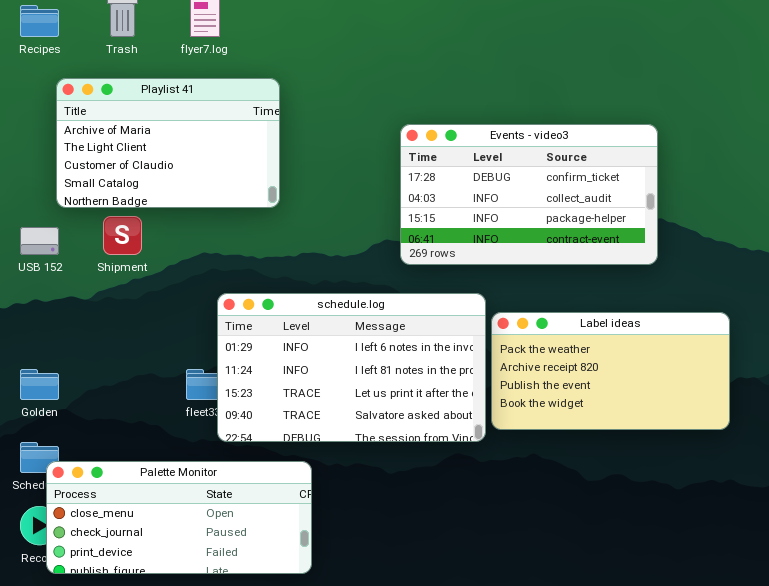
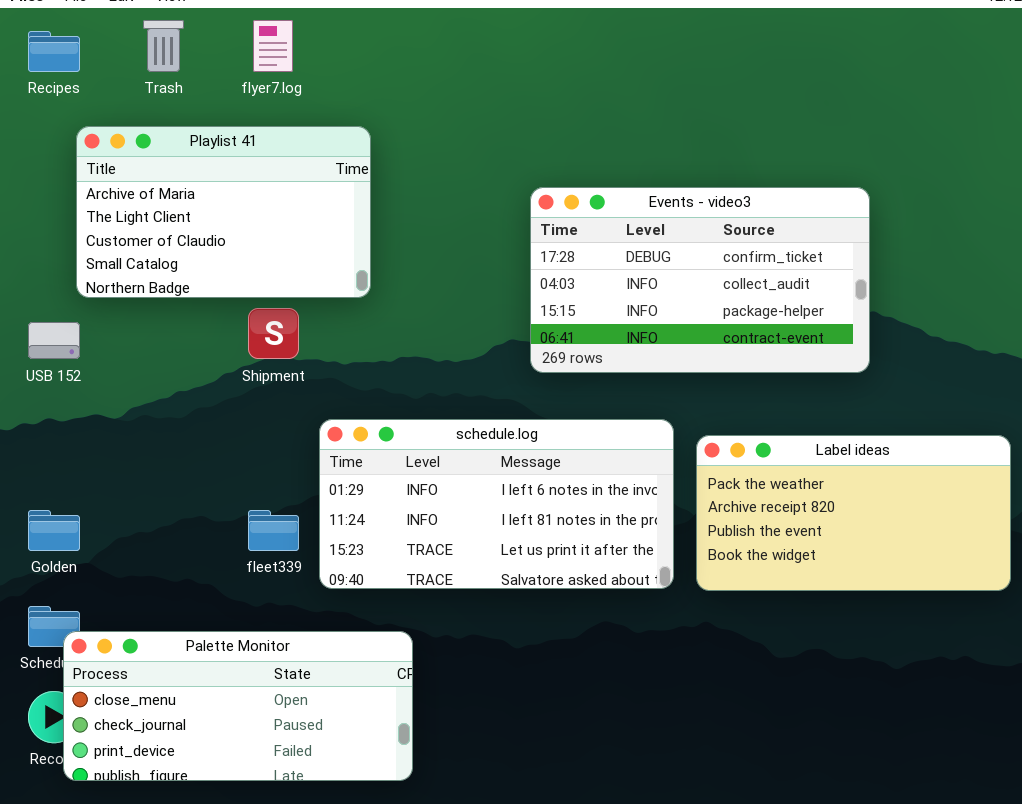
Shipment: [103,216,142,255] -> [248,308,299,359], moved
schedule.log: [217,293,486,442] -> [319,419,674,589], moved, resized
Label ideas: [491,312,730,430] -> [696,435,1011,591], moved

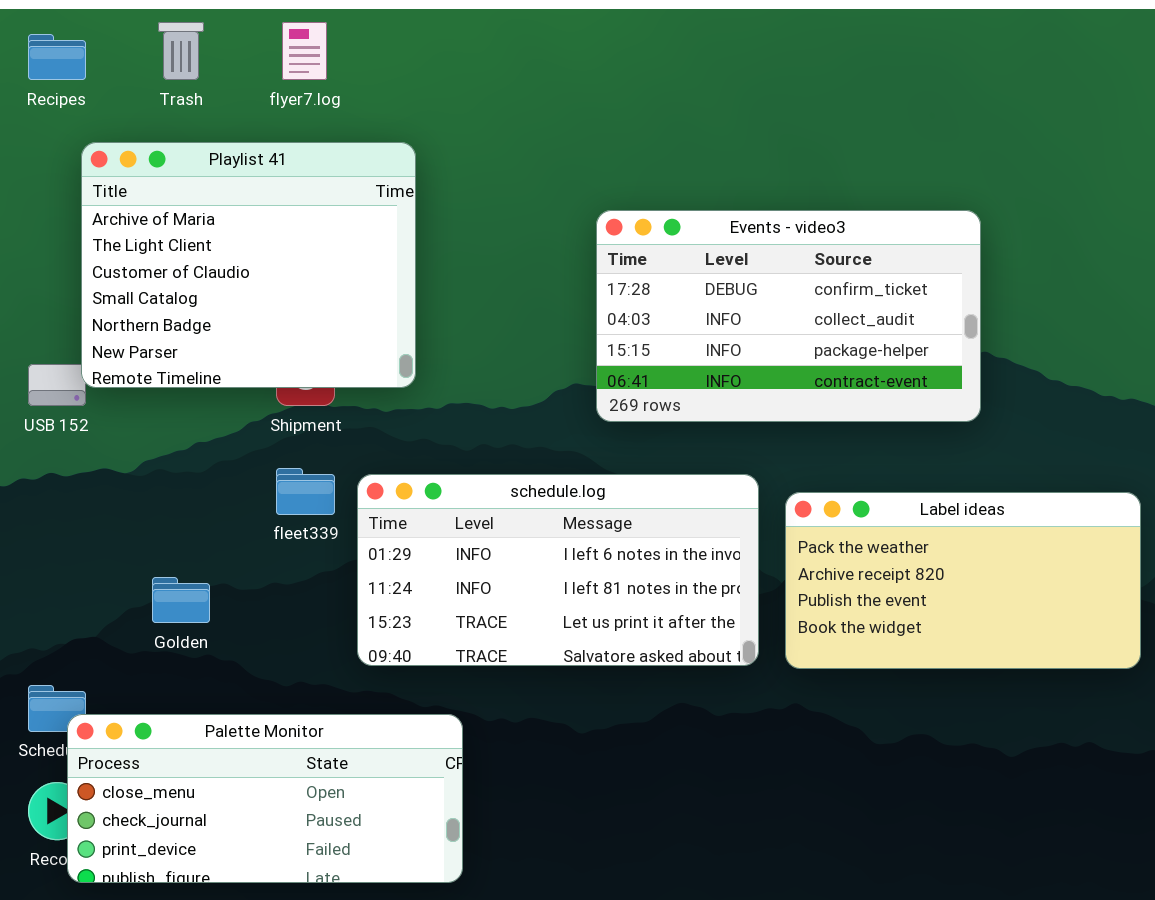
Playlist 41: [76,126,371,298] -> [81,142,416,388], resized
Golden: [28,510,80,551] -> [152,577,210,623], moved
fleet339: [248,510,299,551] -> [276,468,335,515], moved

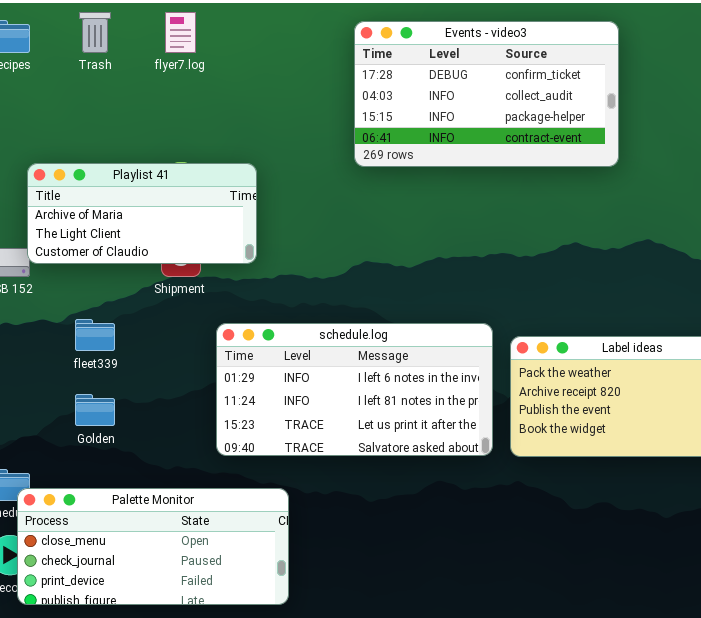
Playlist 41: [81,142,416,388] -> [27,163,257,264], resized
Events - video3: [596,210,981,422] -> [354,21,619,167], moved
fleet339: [276,468,335,515] -> [75,319,115,351], moved

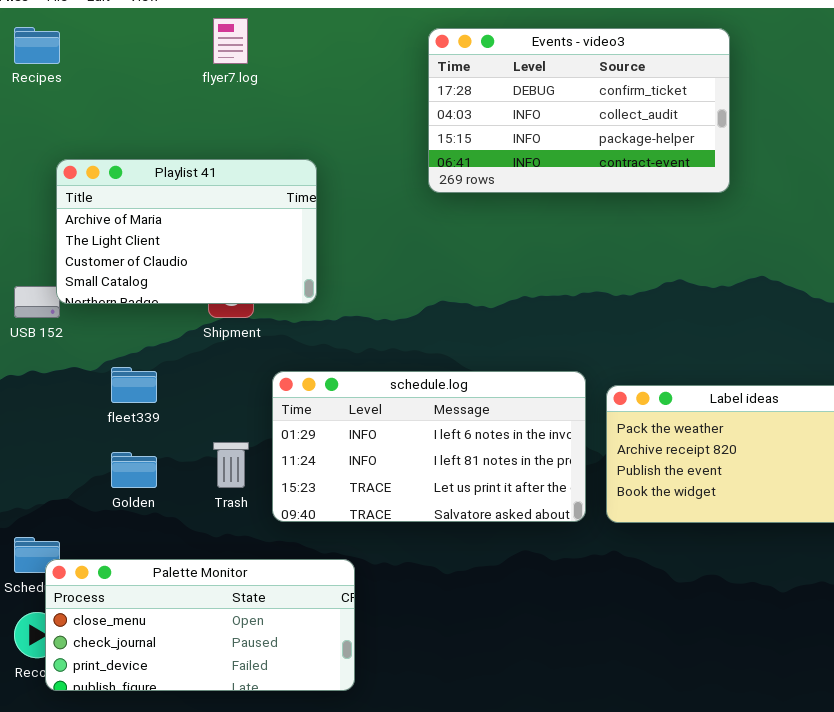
Trash: [79,12,111,53] -> [213,442,249,488], moved
Playlist 41: [27,163,257,264] -> [56,159,317,304], resized

